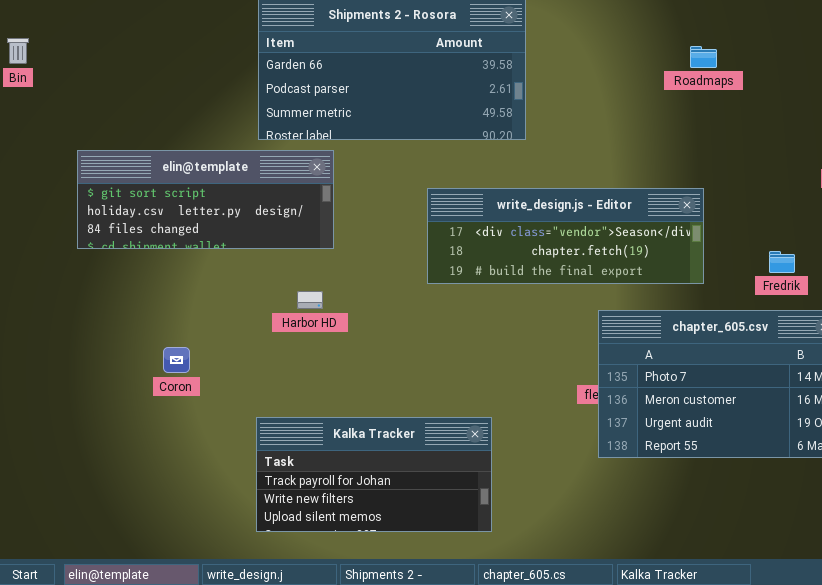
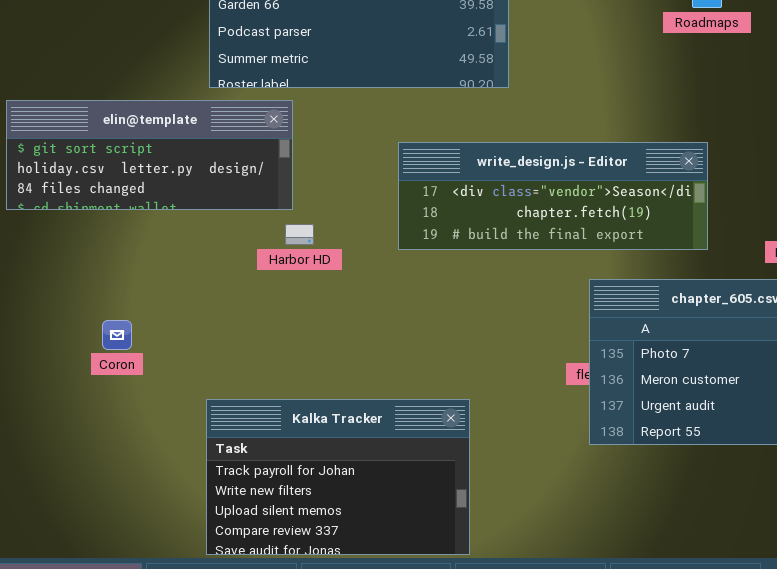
Harbor HD: [297,291,323,309] -> [285,224,314,245], moved
Kalka Tracker: [256,417,492,532] -> [206,399,470,555], resized

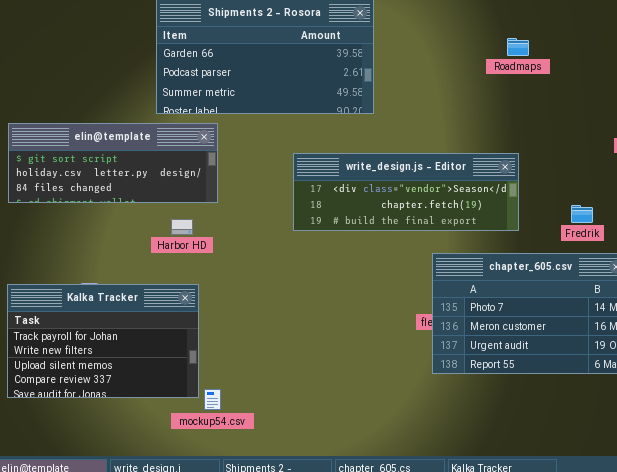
Harbor HD: [285,224,314,245] -> [171,219,193,235], moved
Kalka Tracker: [206,399,470,555] -> [7,284,199,398], moved

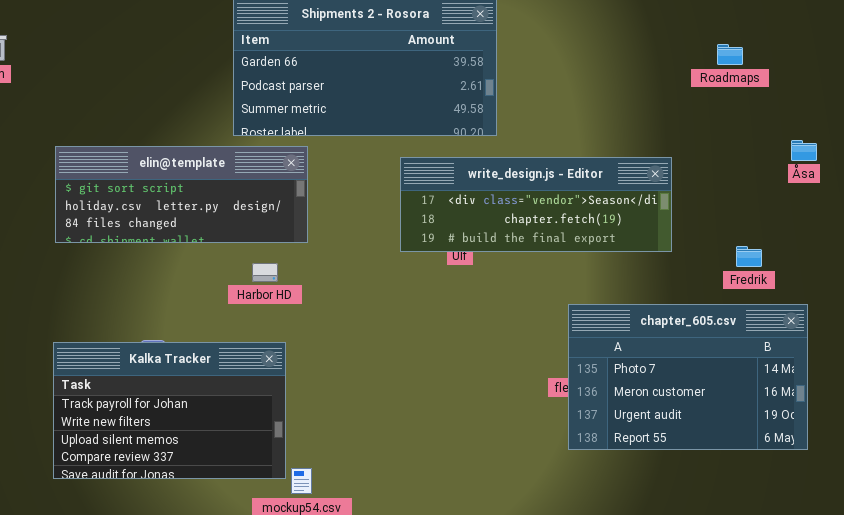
Roadmaps: [507,38,529,56] -> [717,44,743,65], moved
write_design.js - Editor: [293,153,519,231] -> [400,157,672,252], moved

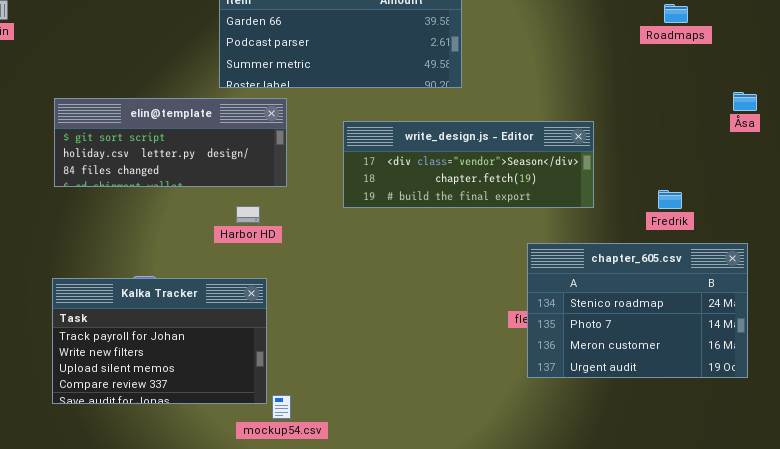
write_design.js - Editor: [400,157,672,252] -> [343,121,594,208], moved
Fredrik: [736,246,762,267] -> [658,190,682,209], moved
chapter_605.csv: [568,304,808,450] -> [527,243,748,378], scrolled up 1 row

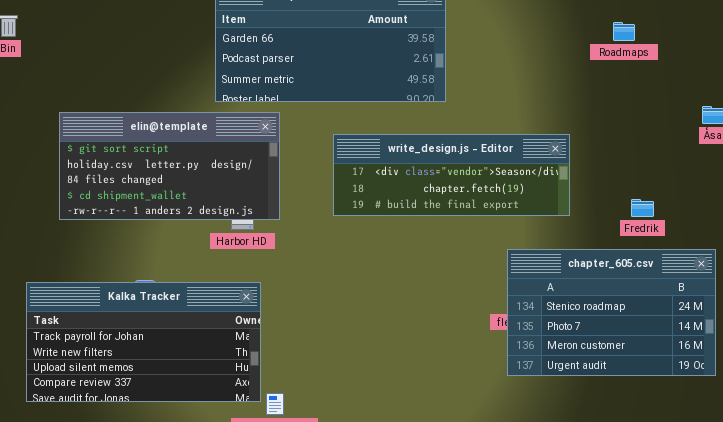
Roadmaps: [664,4,688,23] -> [613,22,635,41], moved
elin@template: [54,98,287,187] -> [59,112,280,220], resized
Kalka Tracker: [52,278,267,404] -> [26,282,261,402], resized

